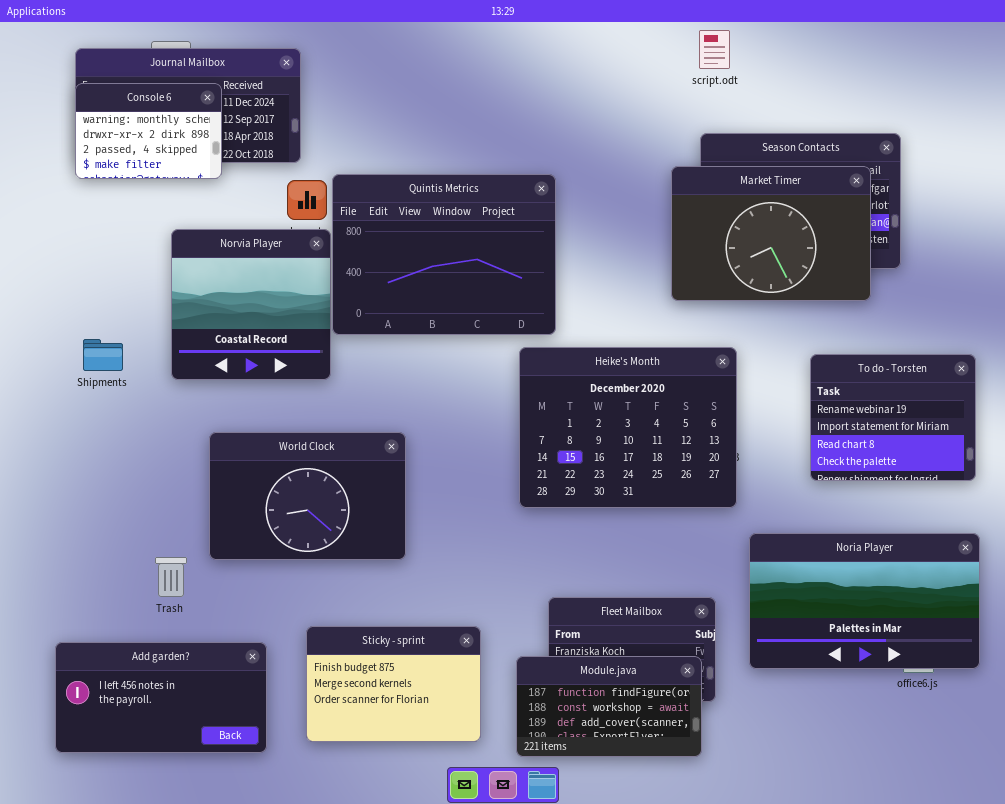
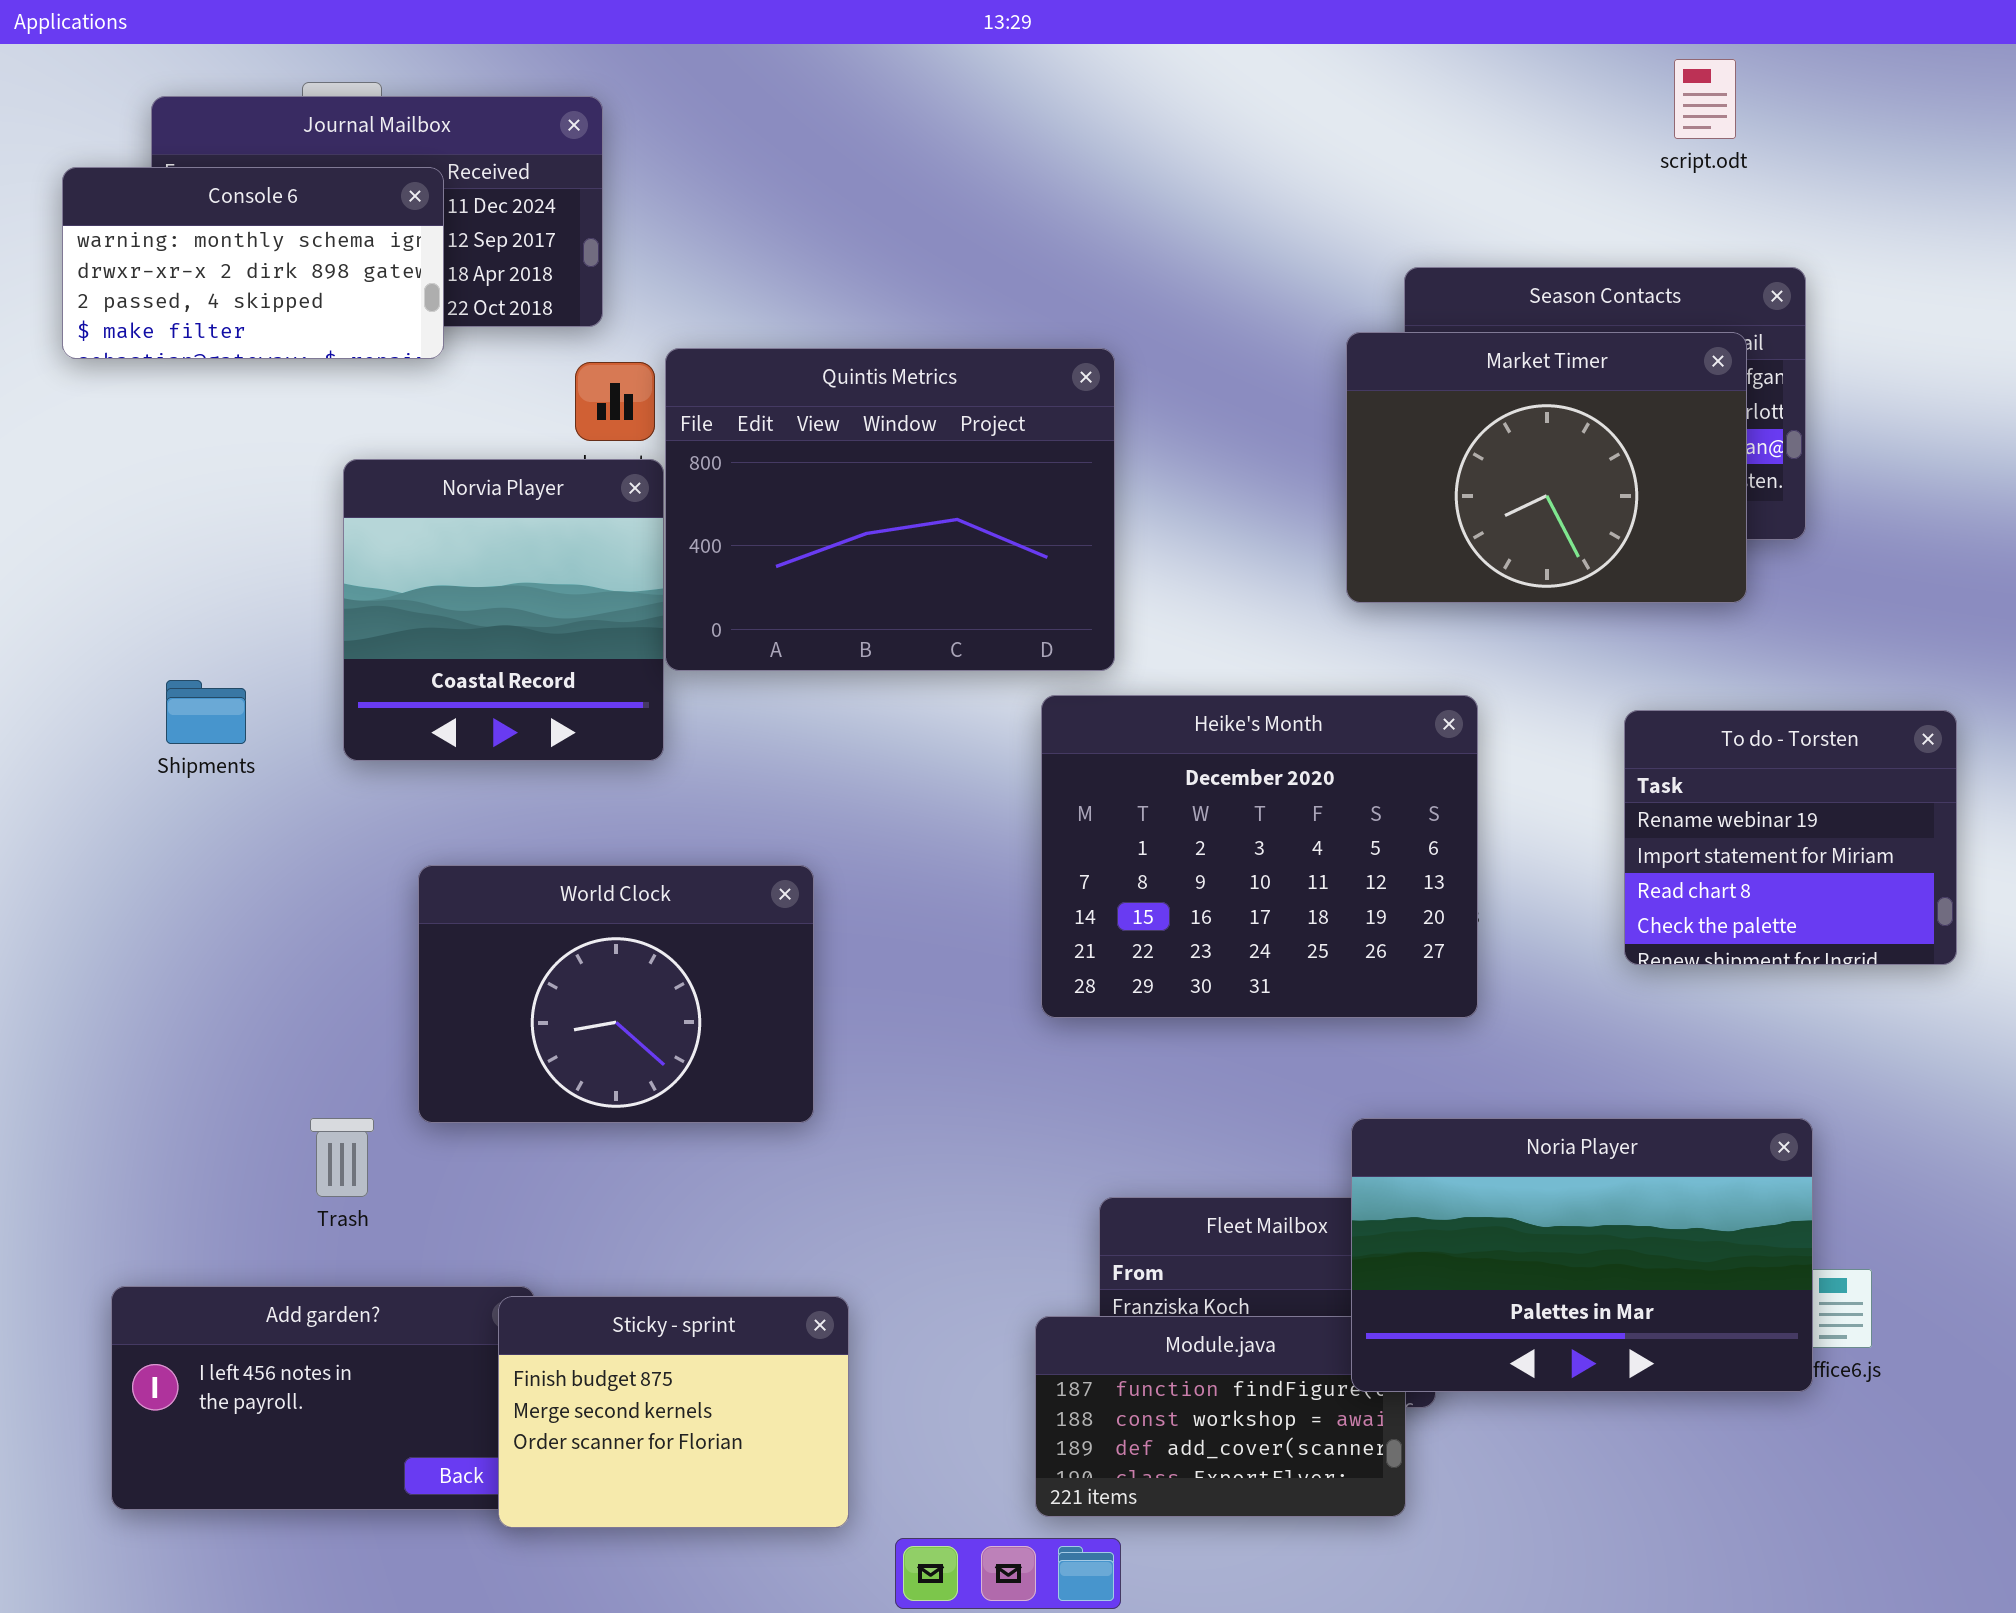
script.odt: [699,30,730,69] -> [1674,59,1736,139], moved
Console 6: [75,83,222,179] -> [62,167,444,359], resized
Noria Player: [749,533,980,669] -> [1351,1118,1813,1392], moved
Sticky - sprint: [306,626,481,742] -> [498,1296,849,1528], moved

